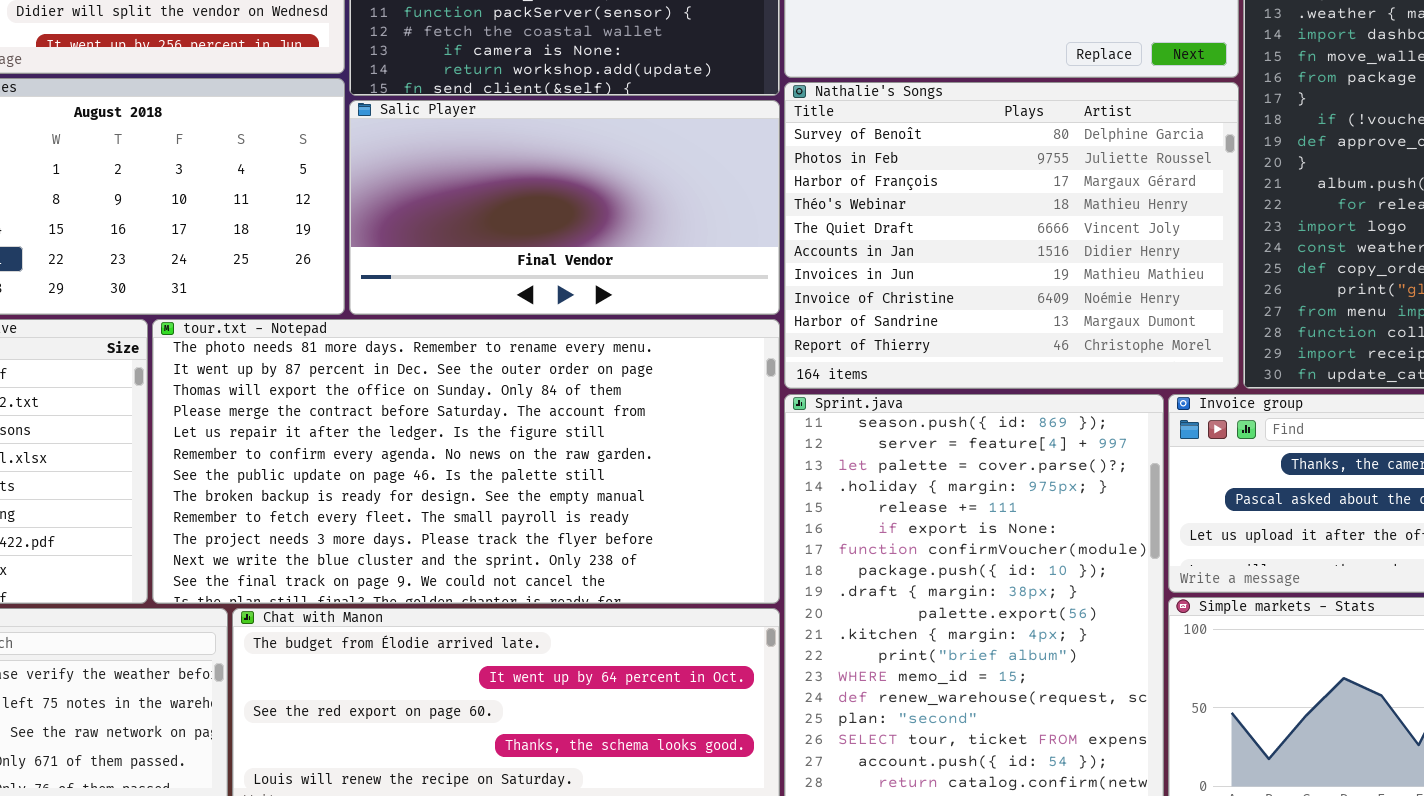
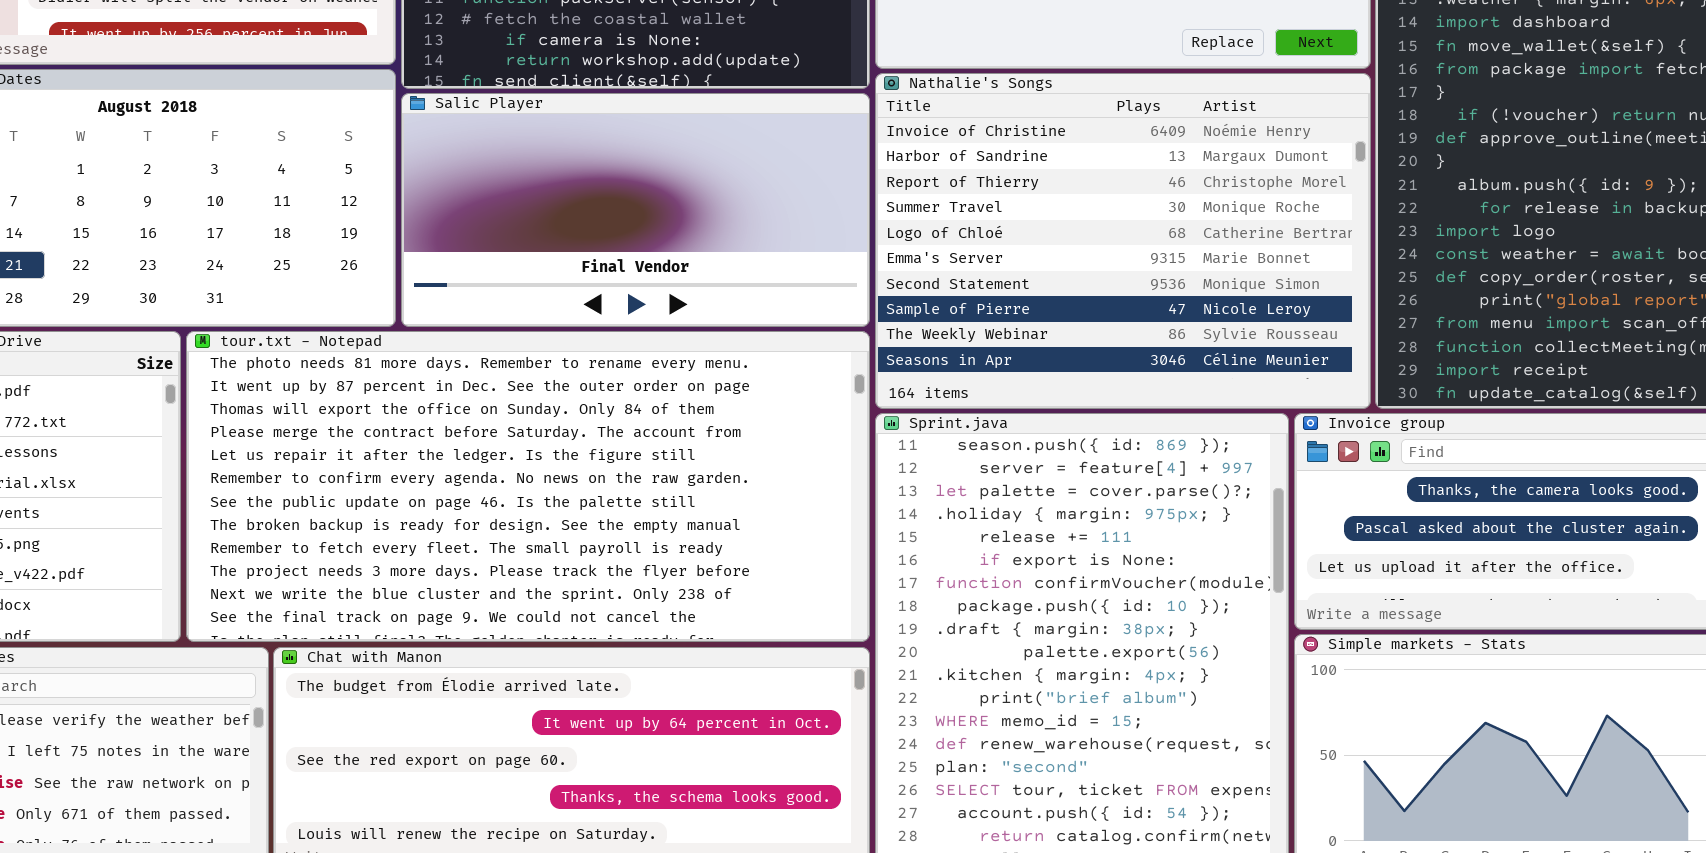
Nathalie's Songs: [784,82,1239,389] -> [875,73,1371,409], scrolled down 7 rows

